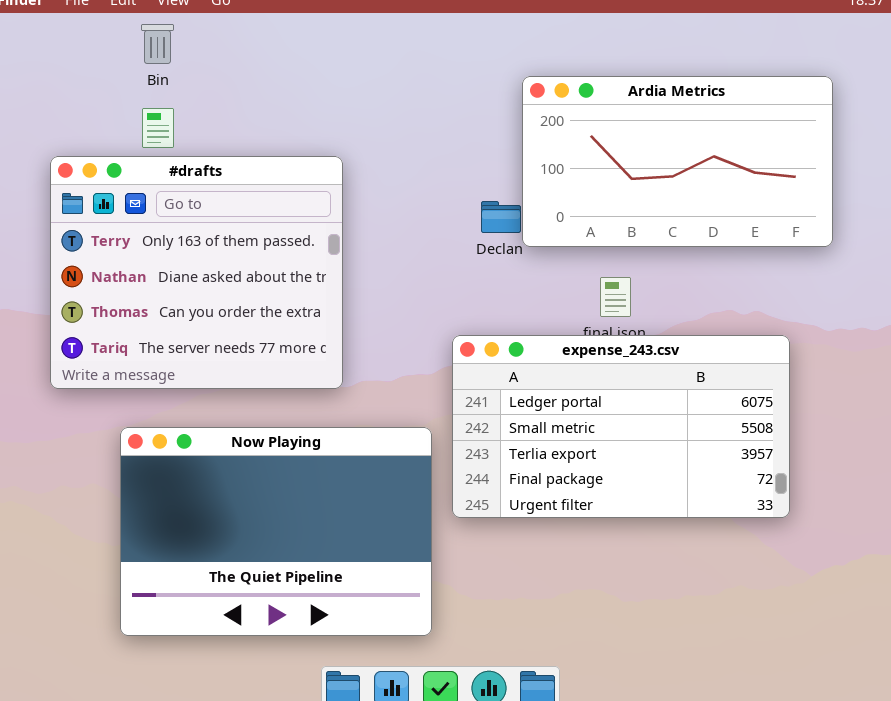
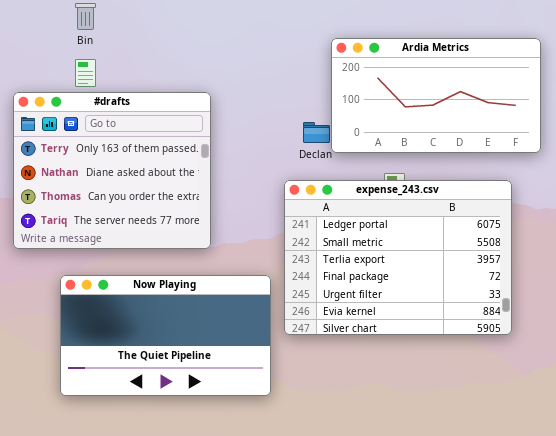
expense_243.csv: [452,335,790,518] -> [284,180,512,335], resized
Now Playing: [120,427,432,636] -> [60,275,271,396], resized

